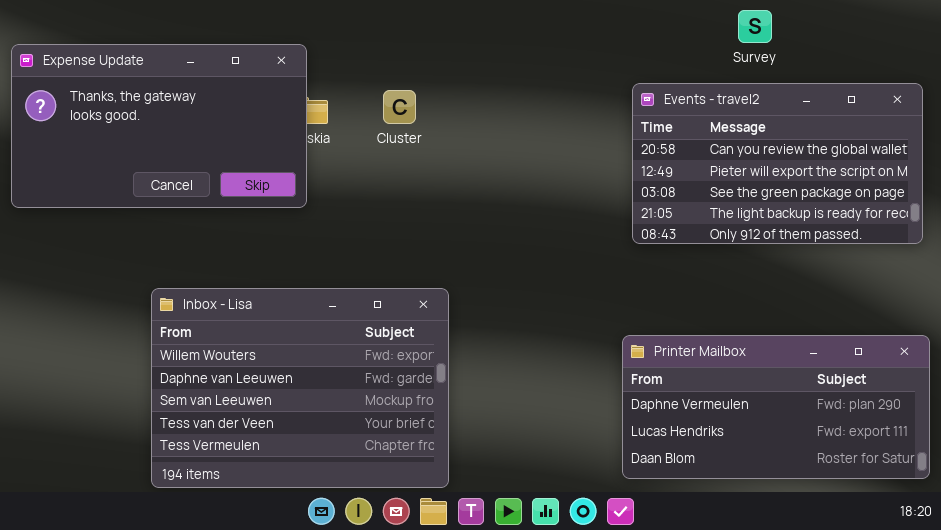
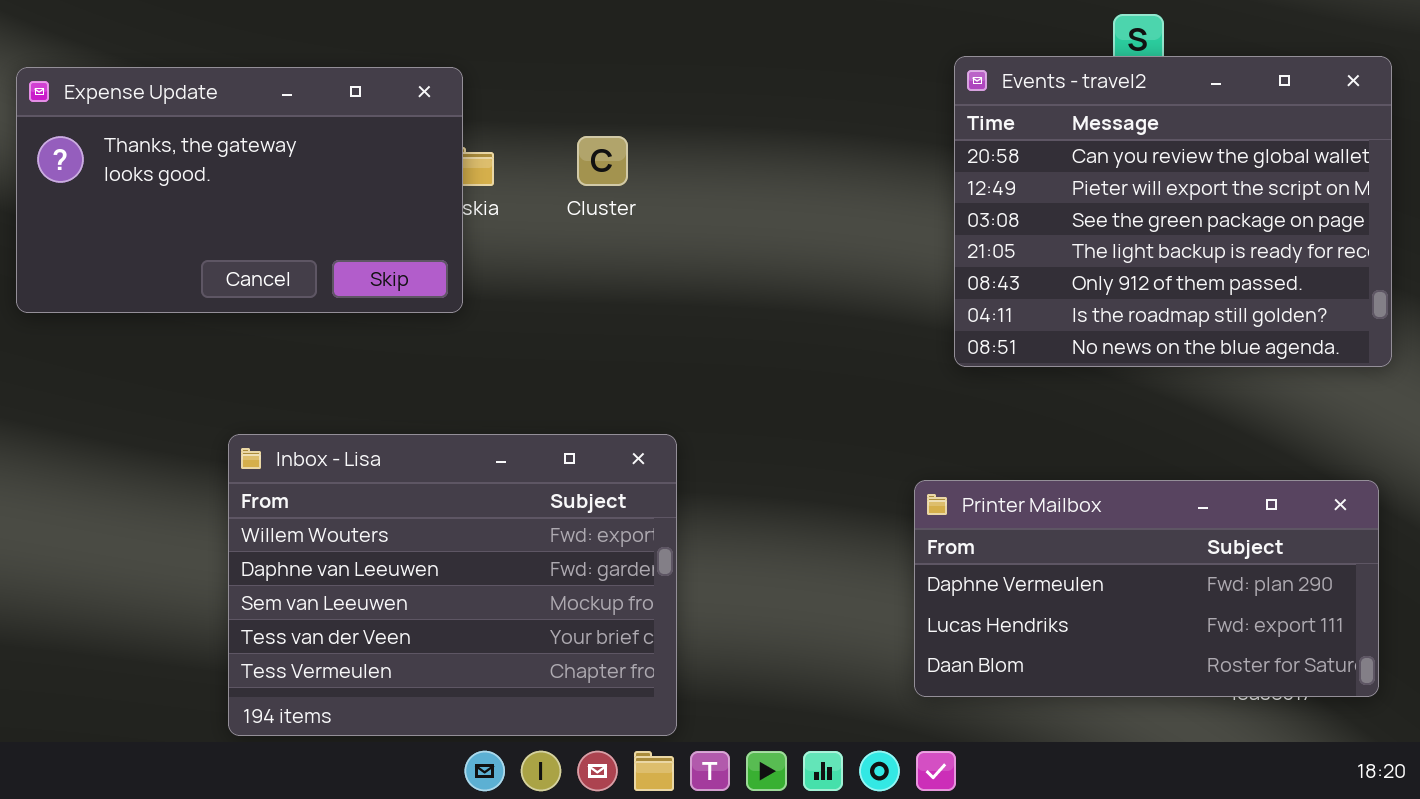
Events - travel2: [632,83,923,244] -> [954,56,1392,367], resized
Printer Mailbox: [622,335,930,479] -> [914,480,1379,697], moved

